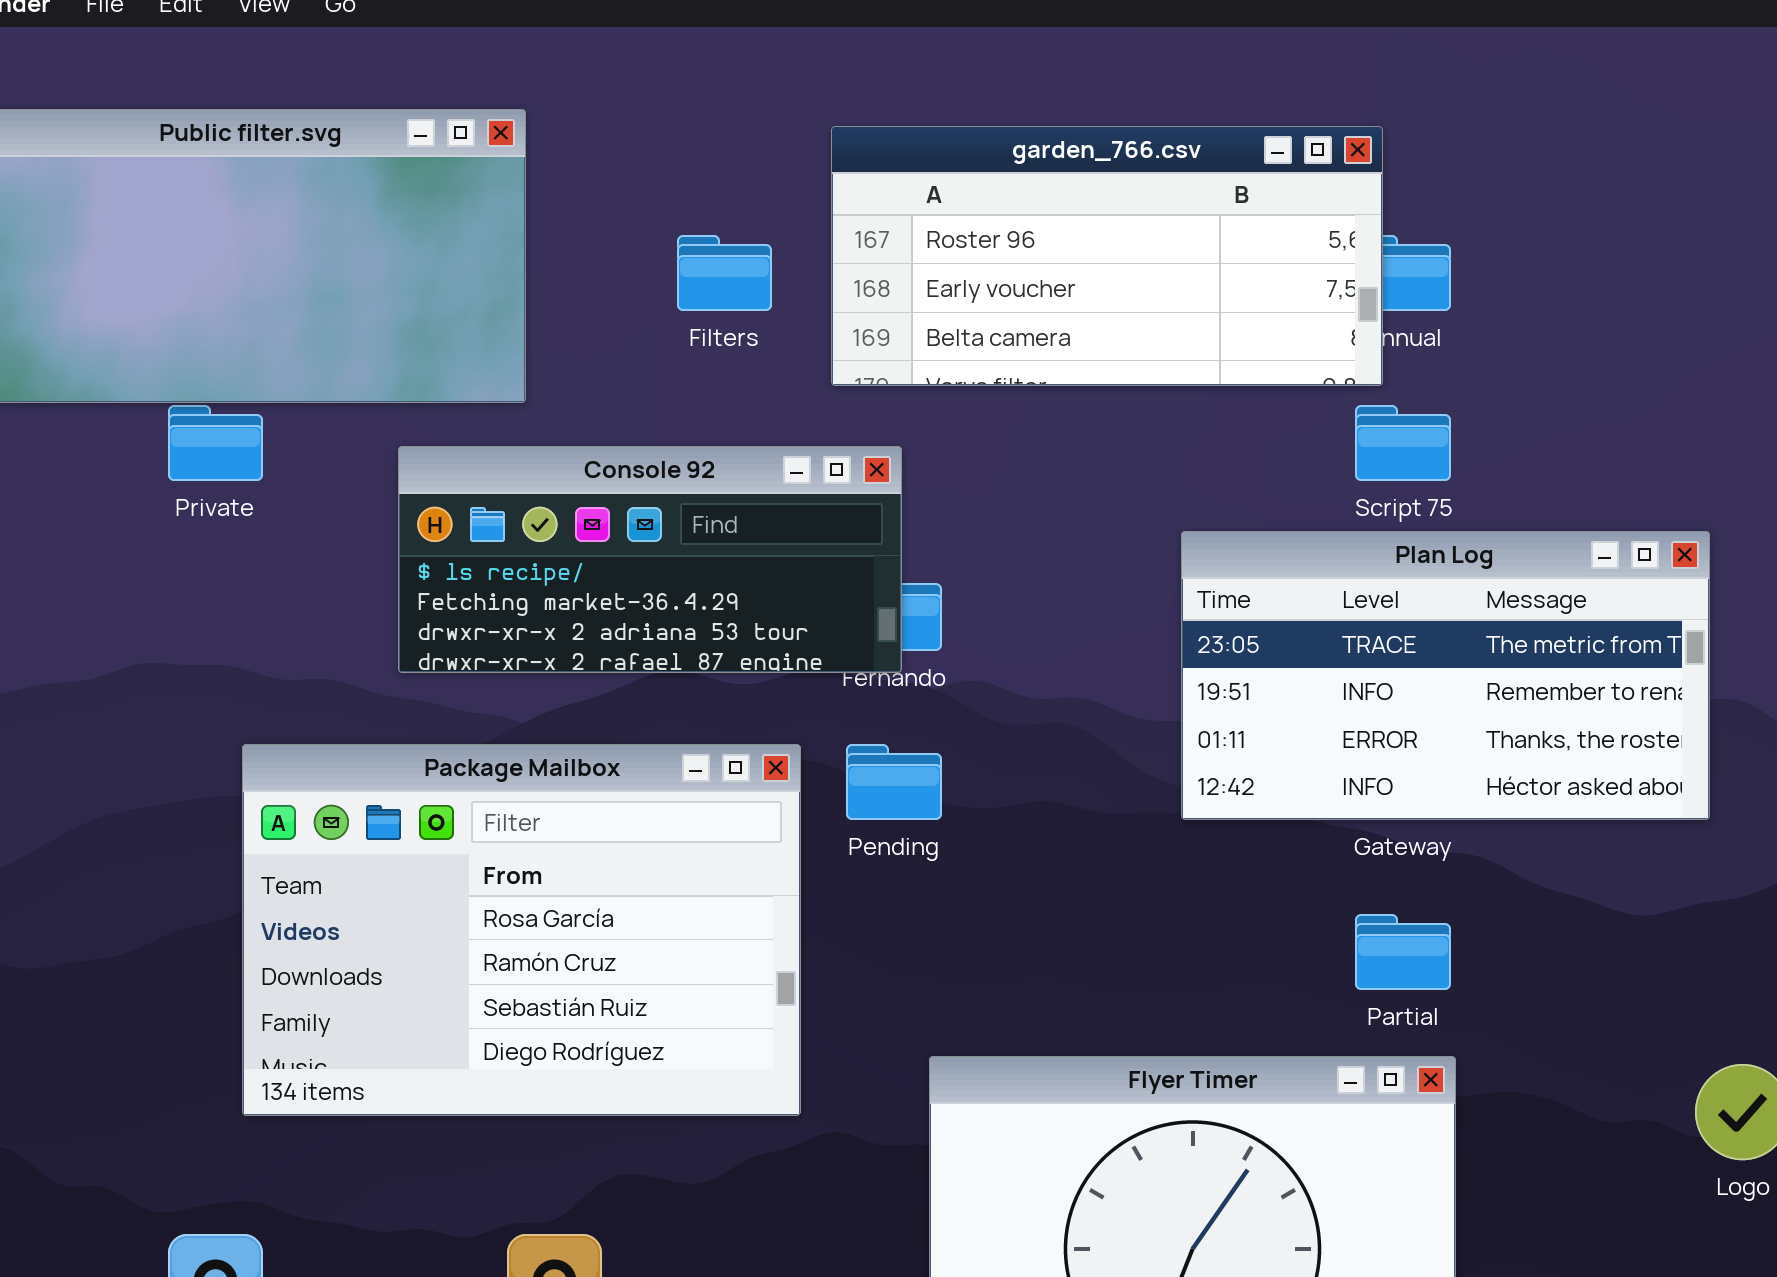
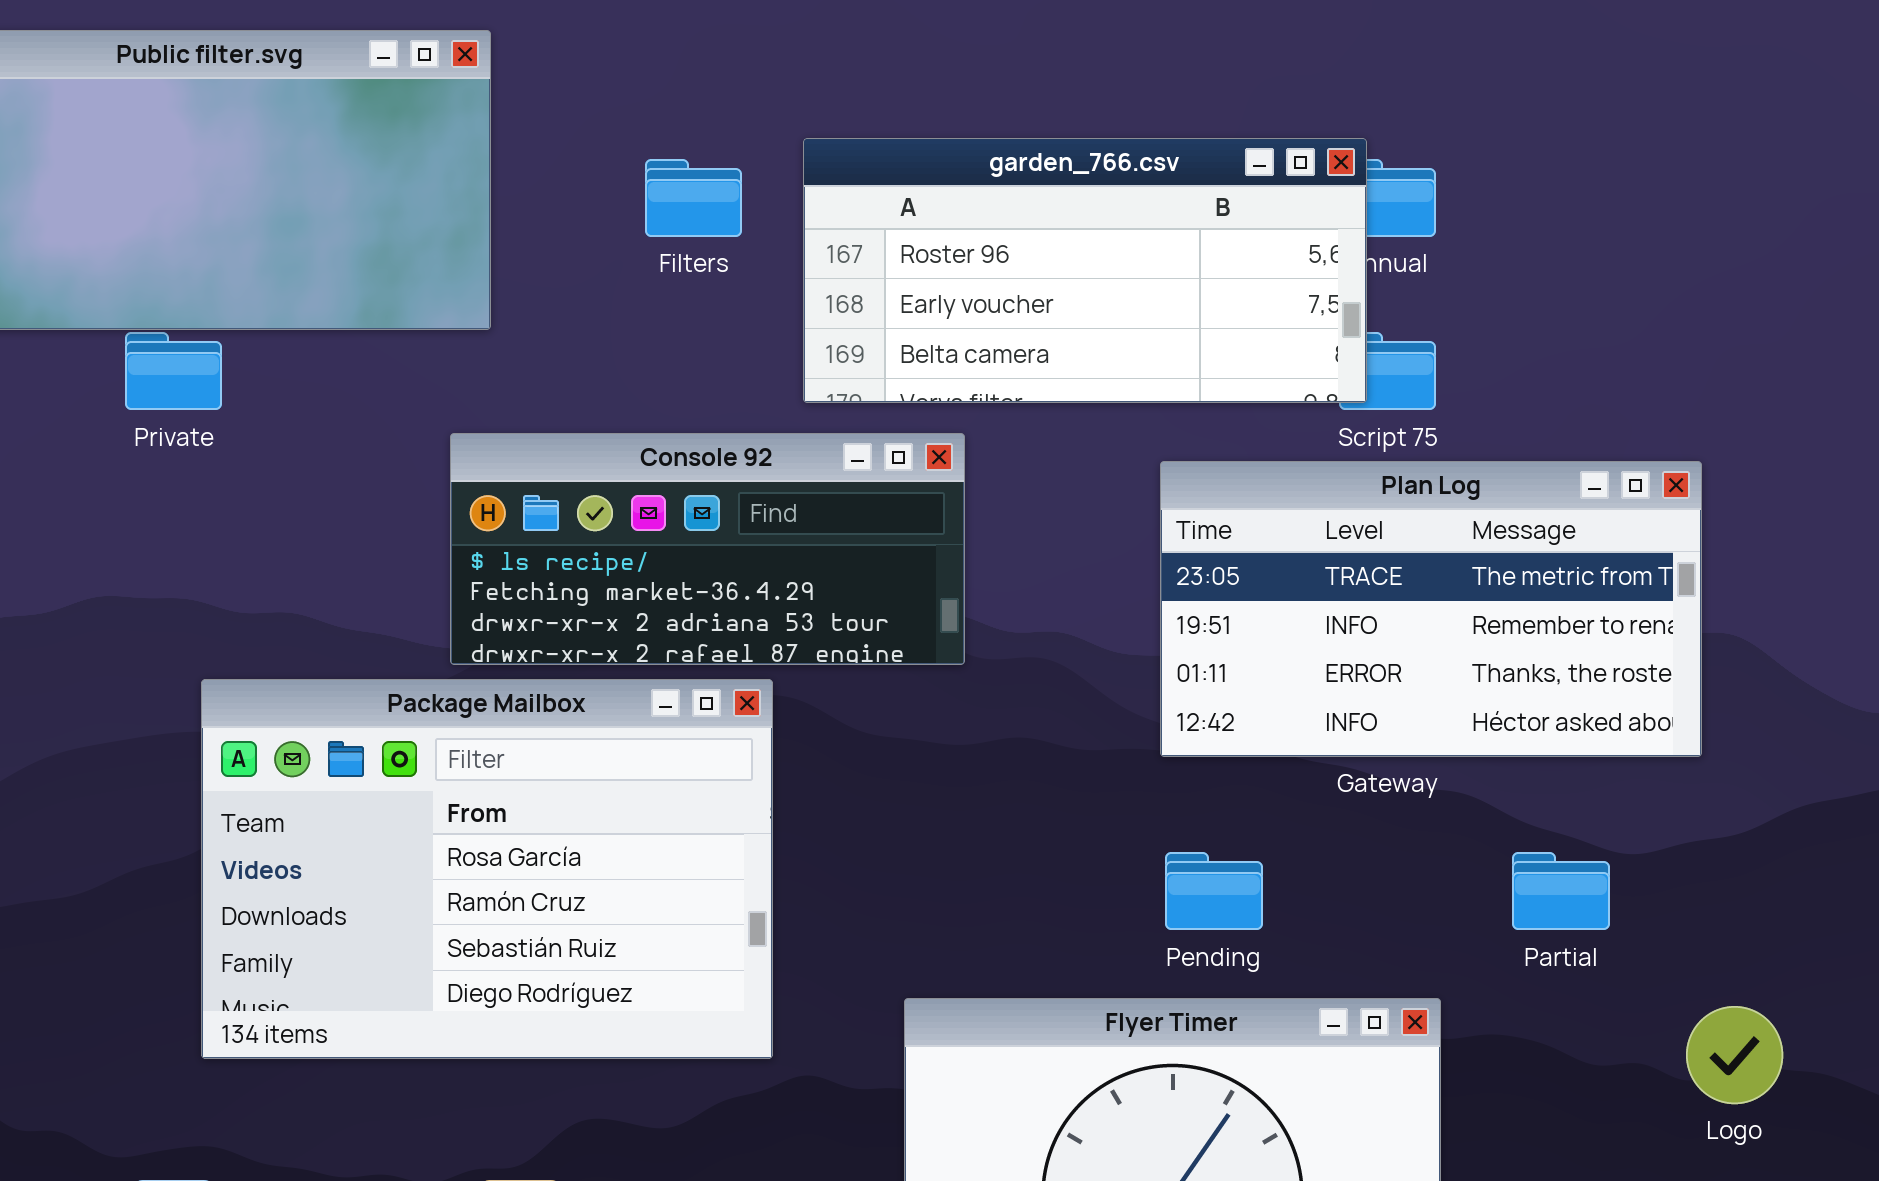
garden_766.csv: [831,126,1383,386] -> [803,138,1367,403], moved
Console 92: [398,446,902,673] -> [450,433,965,665], moved
Pending: [846,744,942,820] -> [1165,852,1263,930], moved
Partial: [1355,914,1451,990] -> [1512,852,1610,930], moved

